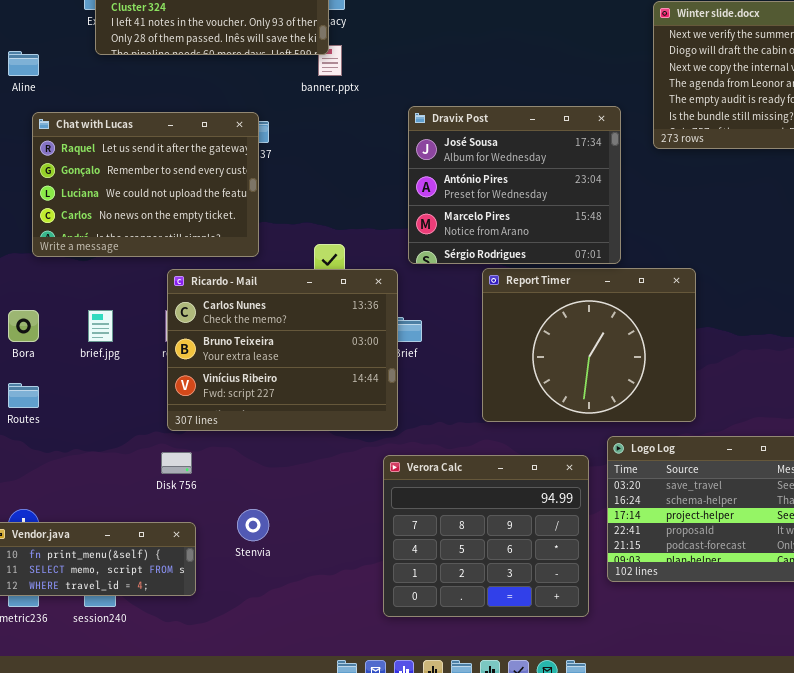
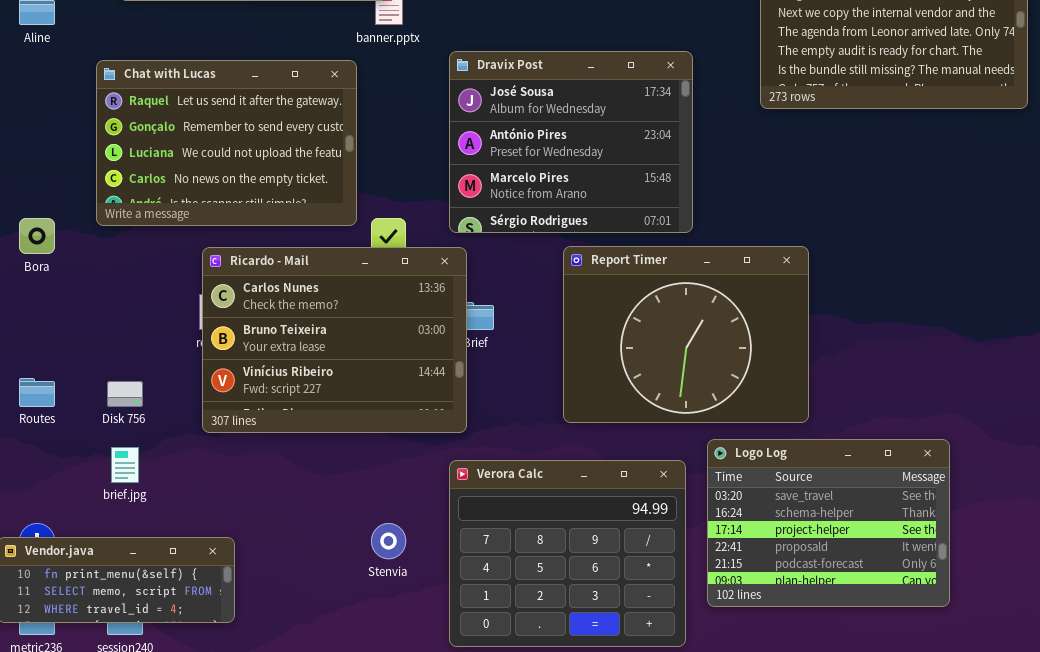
Dravix Post: [408,106,621,264] -> [449,51,693,233], moved
Chat with Lucas: [32,112,259,257] -> [96,60,357,226], moved
Bora: [8,310,39,342] -> [19,218,55,254], moved
brief.jpg: [88,310,113,342] -> [111,447,139,483], moved
Disk 756: [161,452,192,474] -> [107,381,143,407], moved
Stenvia: [237,509,269,541] -> [371,523,406,559], moved

